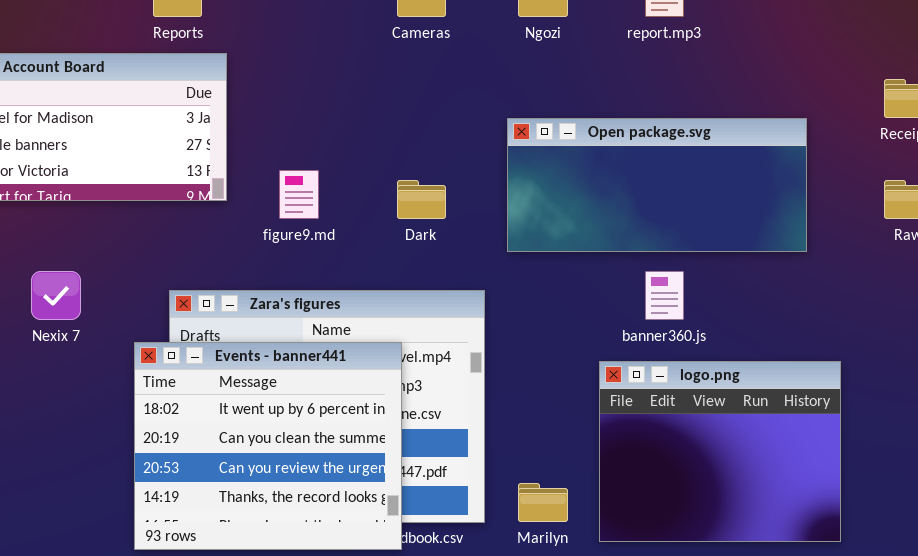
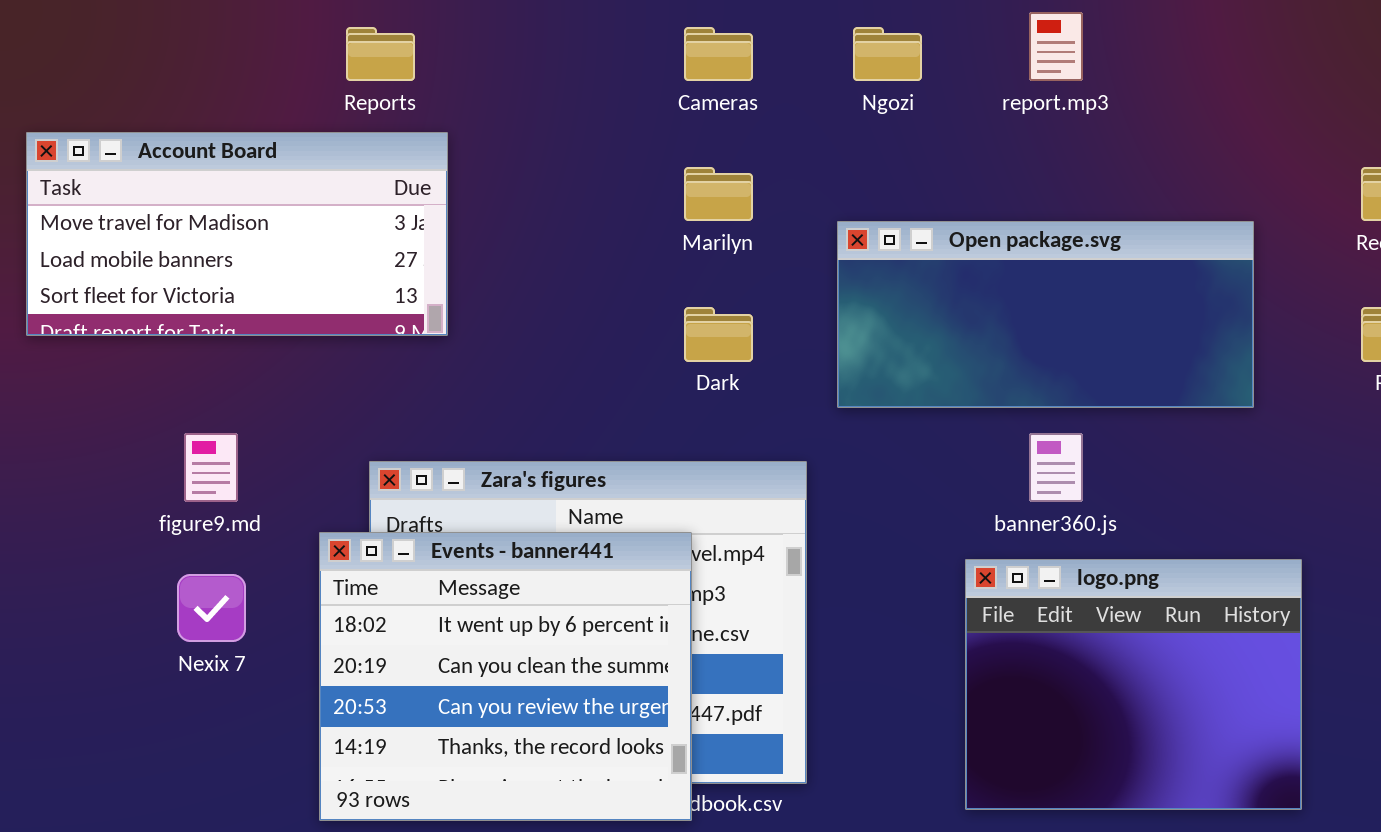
figure9.md: [279,170,319,219] -> [184,433,238,502], moved
Nexix 7: [31,271,81,320] -> [177,574,246,642], moved
Marilyn: [518,483,568,522] -> [684,167,753,221], moved

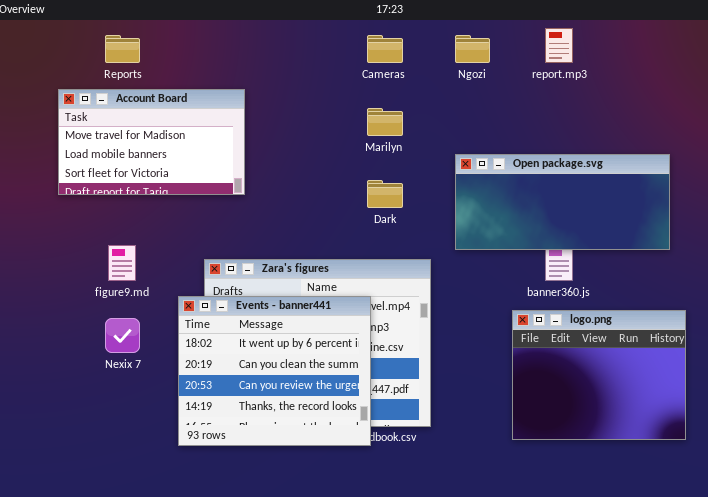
Reports: [346,27,415,81] -> [105,35,140,63], moved
Account Board: [26,132,448,336] -> [58,89,245,195], resized
Open package.svg: [837,221,1254,408] -> [455,154,670,250], moved

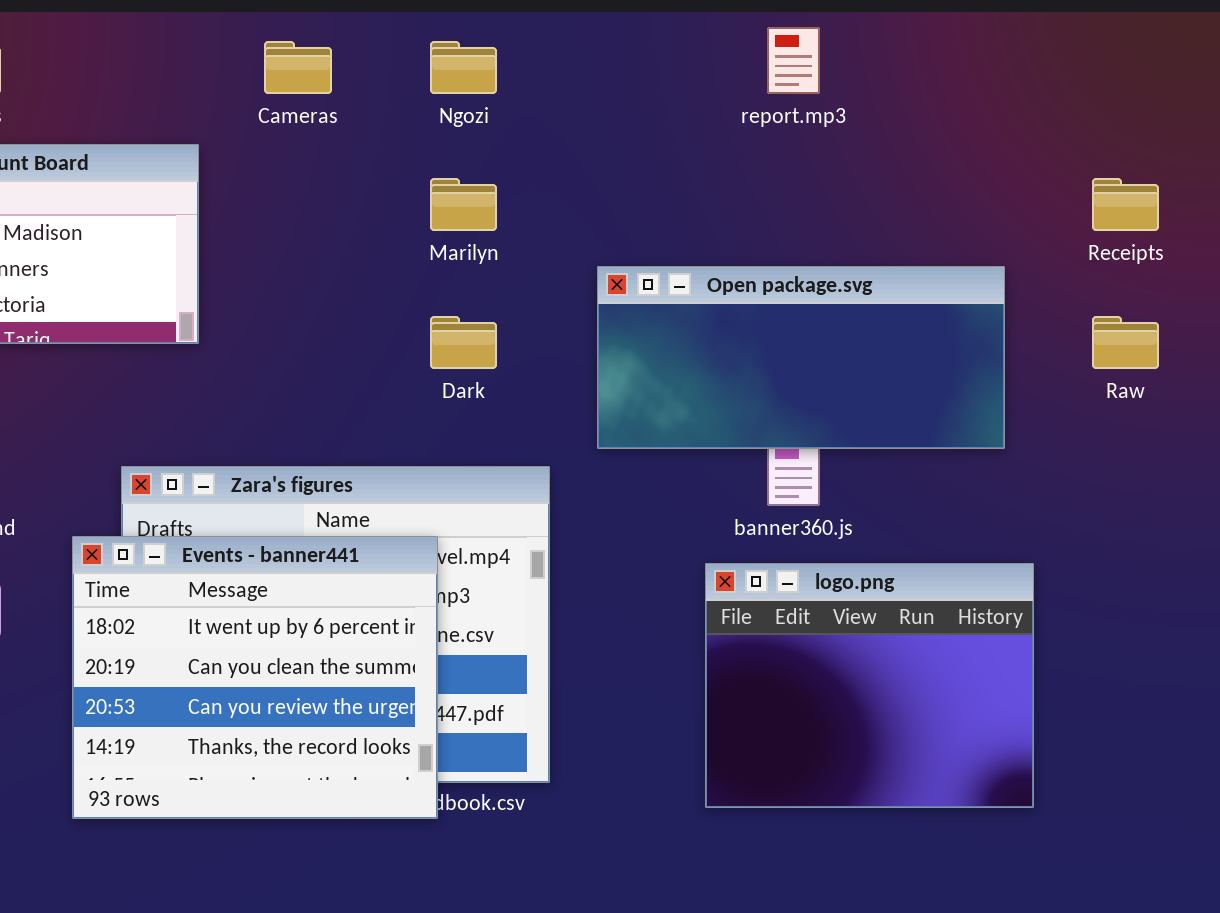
Cameras: [367,35,403,63] -> [264,41,332,94], moved
Ngozi: [455,35,490,63] -> [430,41,497,94], moved

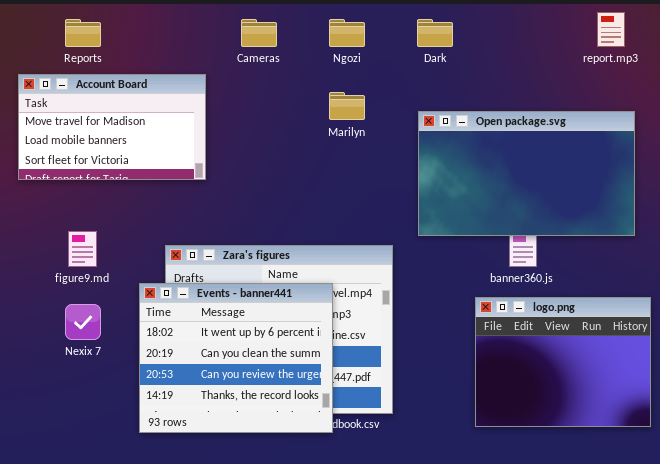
report.mp3: [767,27,820,94] -> [597,12,625,47], moved
Open package.svg: [597,266,1005,449] -> [418,111,635,236], resized
Dark: [430,316,497,369] -> [417,19,453,47], moved

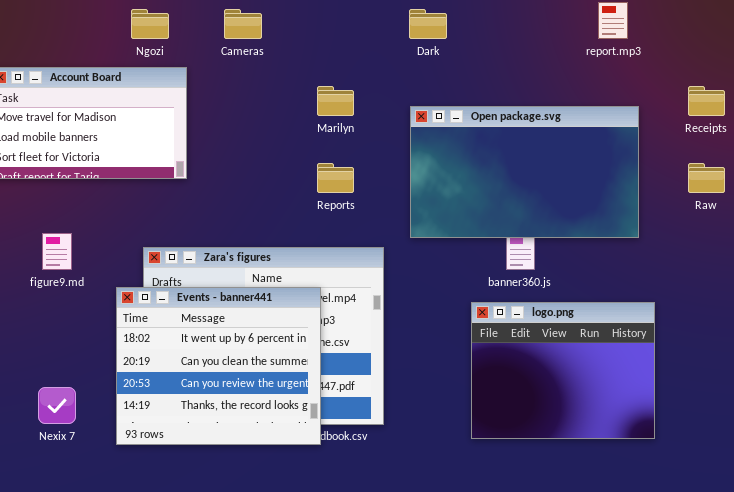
Reports: [65,19,101,47] -> [317,163,354,193], moved
Ngozi: [329,19,365,47] -> [131,9,169,39], moved
Nexix 7: [65,304,101,340] -> [38,387,76,424], moved

